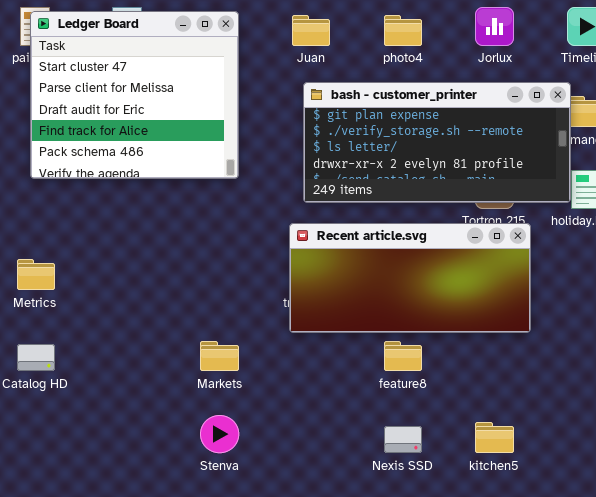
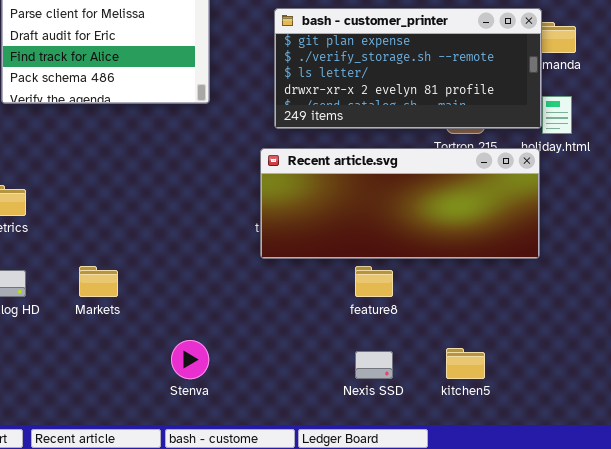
Recent article.svg: [289,223,531,333] -> [260,148,540,259], resized
Markets: [200,341,239,371] -> [79,266,118,297], moved

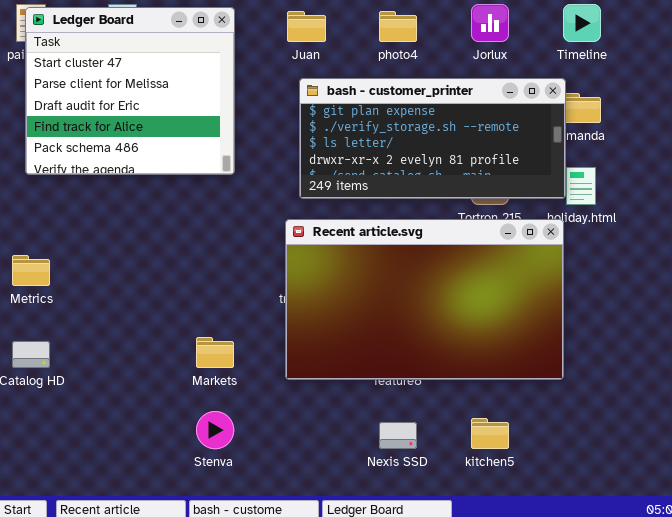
Recent article.svg: [260,148,540,259] -> [285,219,564,380], resized
Markets: [79,266,118,297] -> [196,337,234,368], moved

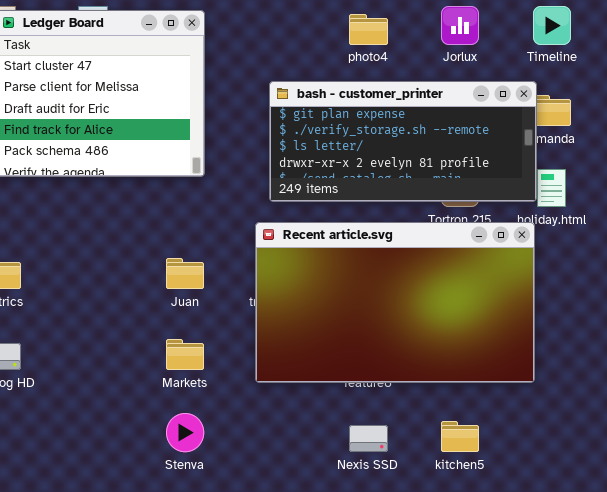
Juan: [287,11,326,42] -> [166,258,204,289], moved

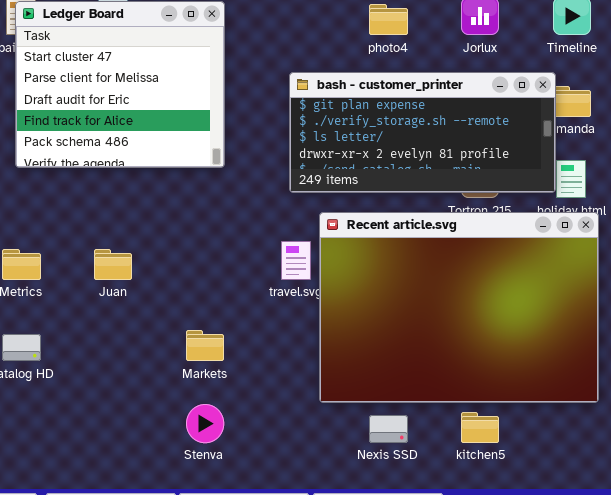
Recent article.svg: [255,222,535,383] -> [319,212,599,403], moved, resized
Juan: [166,258,204,289] -> [94,249,132,280], moved

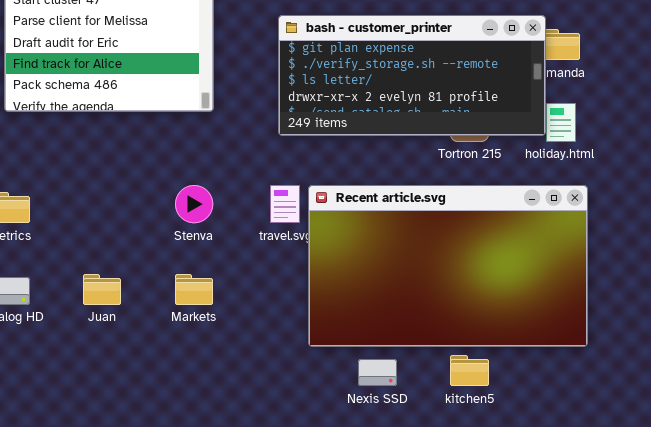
Recent article.svg: [319,212,599,403] -> [308,185,588,347], resized
Juan: [94,249,132,280] -> [83,274,121,305], moved
Stenva: [186,404,224,443] -> [175,185,213,223], moved

